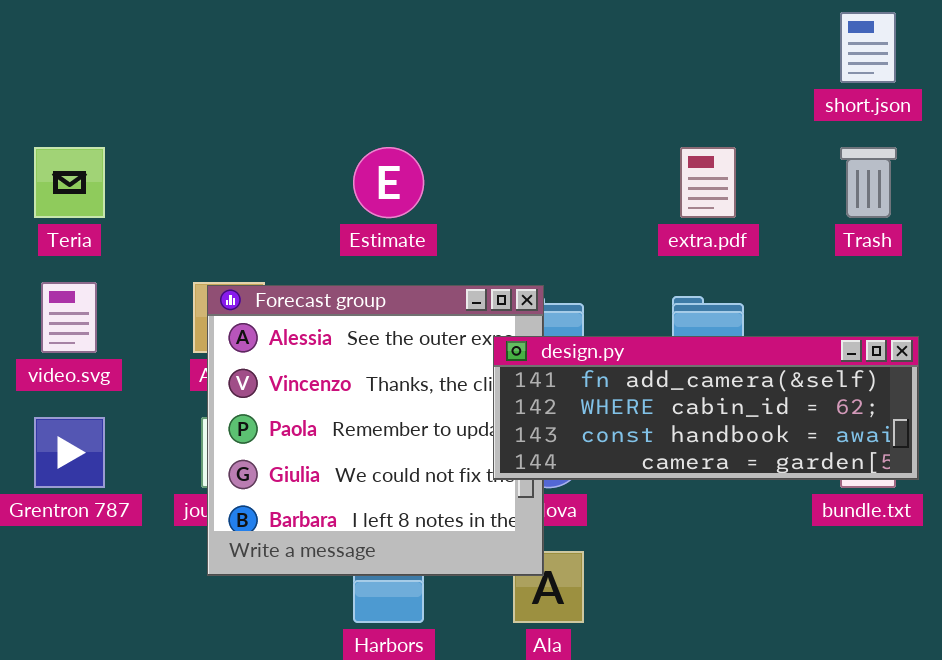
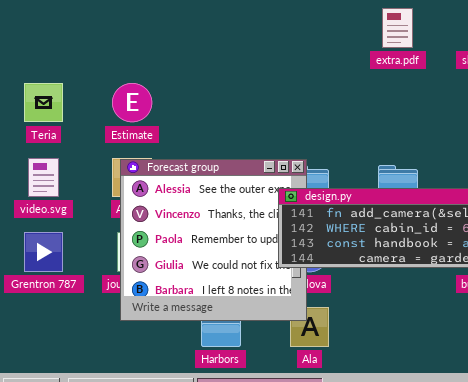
Estimate: [353,147,424,218] -> [112,83,152,122], moved
extra.pdf: [680,147,736,218] -> [382,8,413,48], moved

